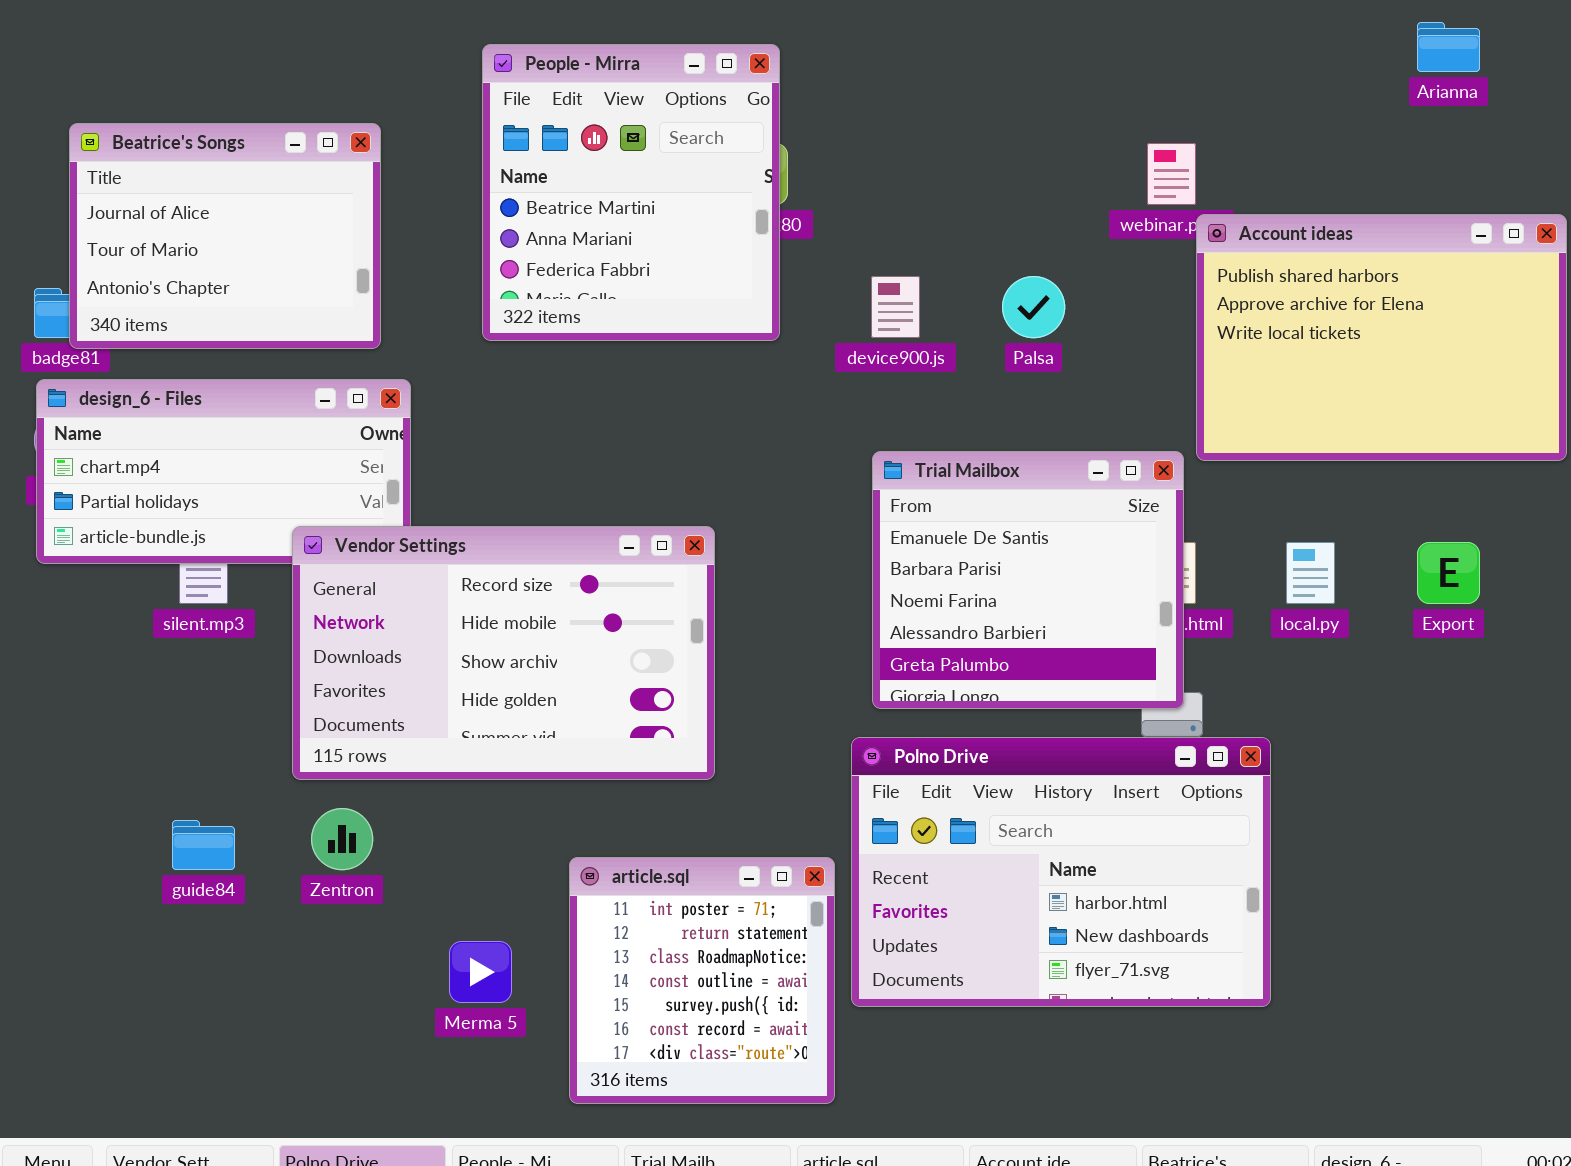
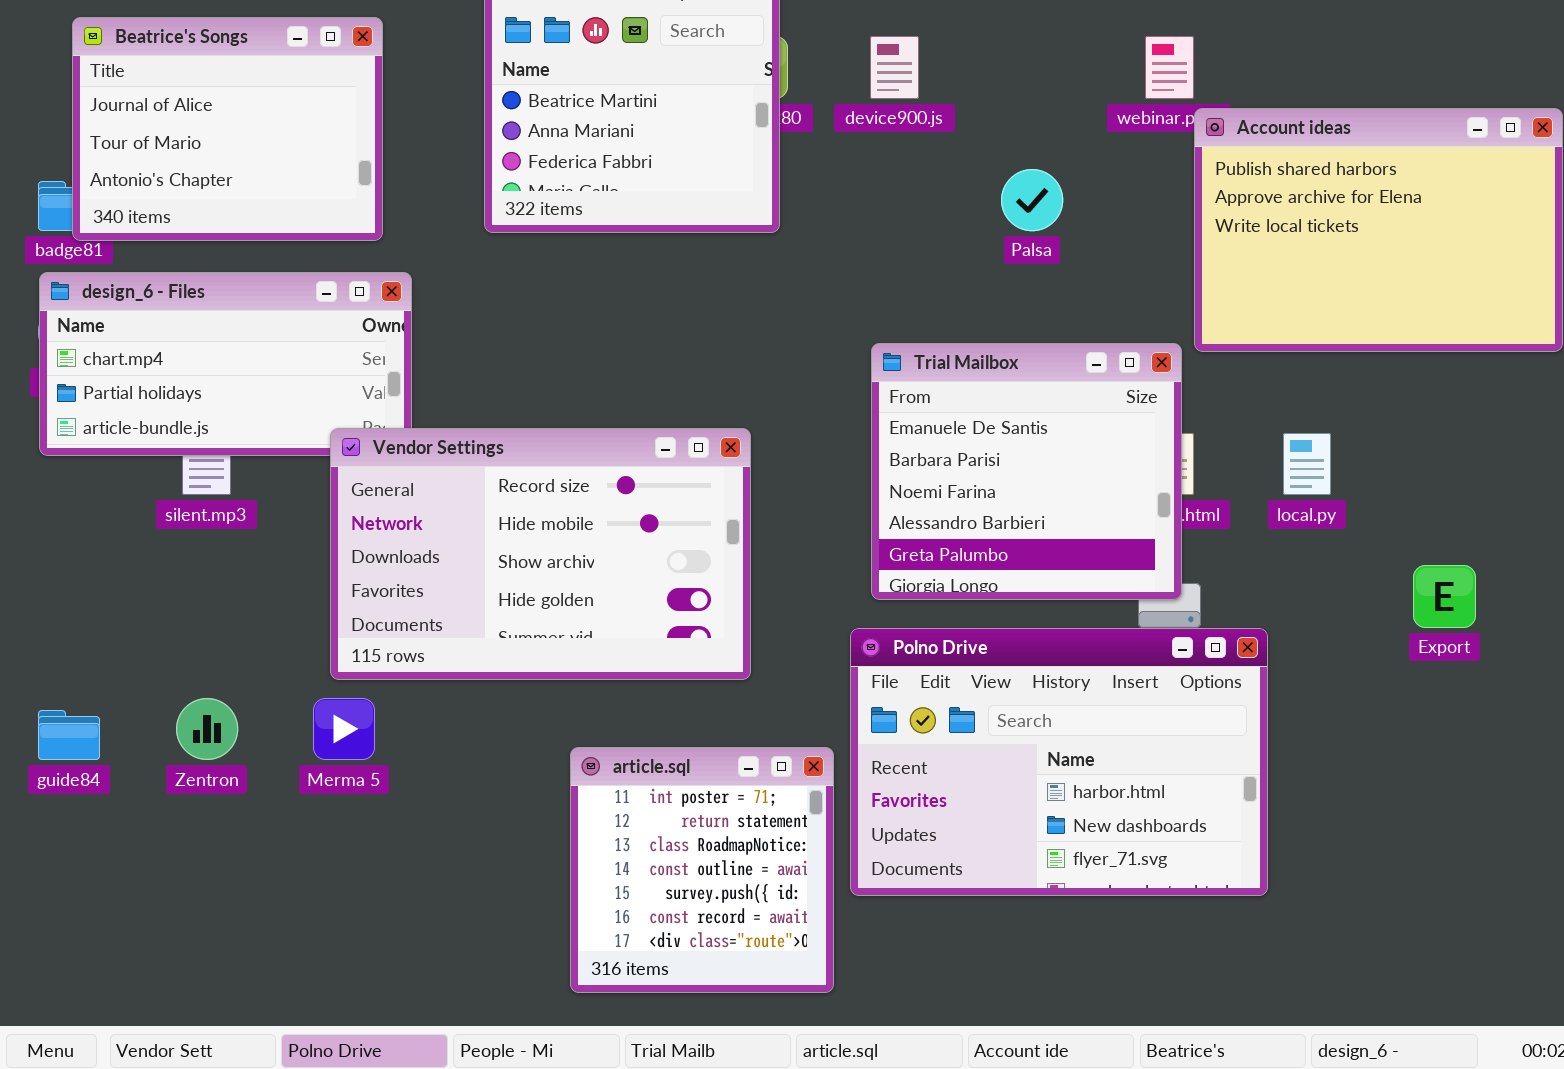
device900.js: [871,276,920,338] -> [870,36,919,99], moved
Vendor Settings: [292,526,715,780] -> [330,428,751,680], moved
Export: [1417,542,1480,604] -> [1413,565,1476,628], moved
Zentron: [311,808,373,870] -> [176,698,238,760], moved
guide84: [172,820,235,870] -> [38,710,100,760], moved
Merma 5: [449,941,512,1003] -> [313,698,375,760], moved

